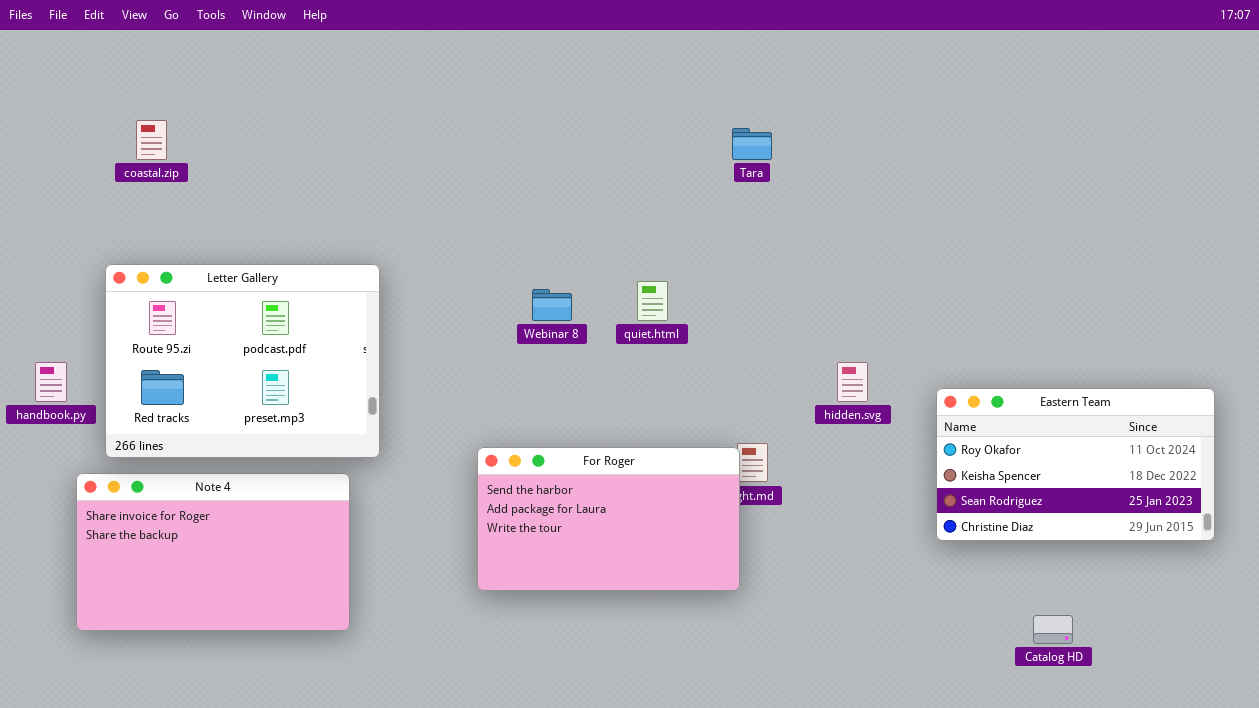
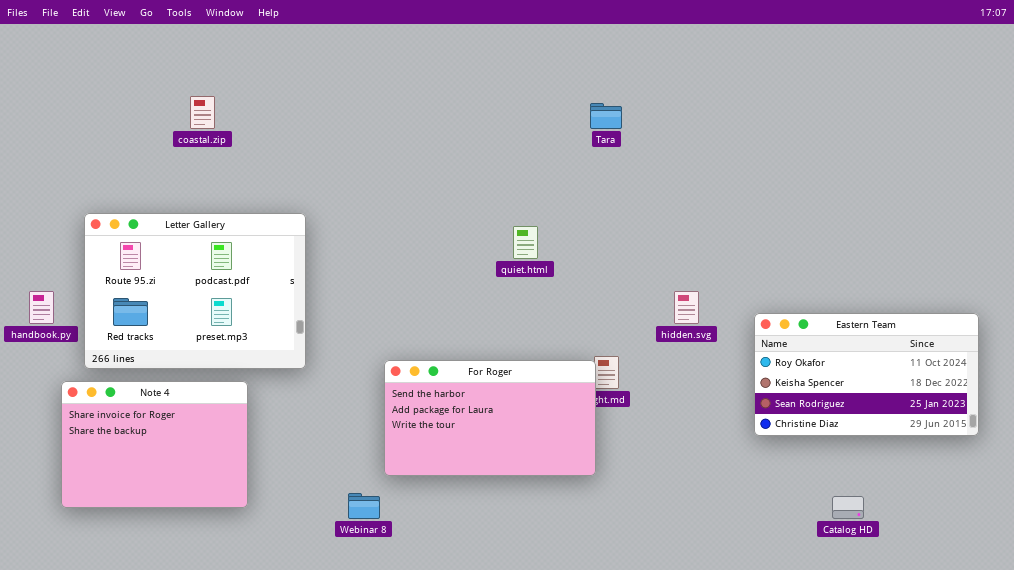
coastal.zip: [136,120,167,160] -> [190,96,215,129], moved
Webinar 8: [532,289,572,321] -> [348,493,380,519], moved
Note 4: [76,473,350,631] -> [61,381,248,508], resized

